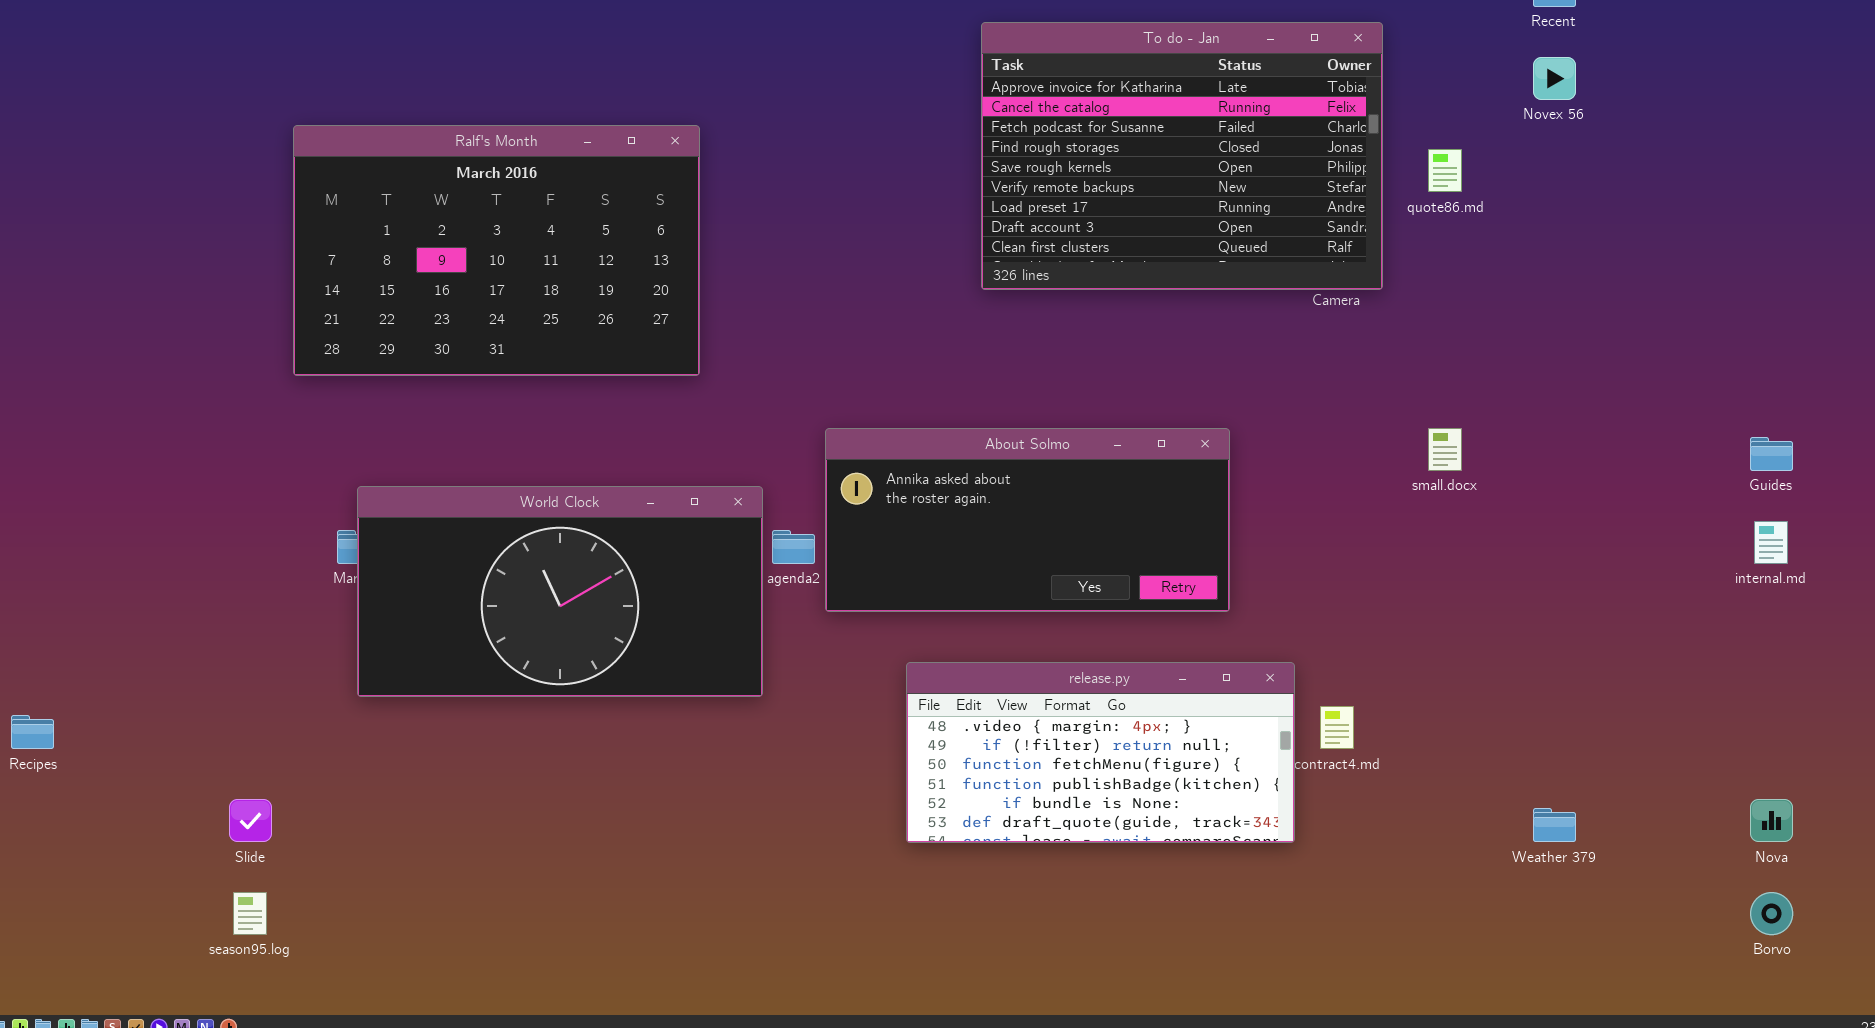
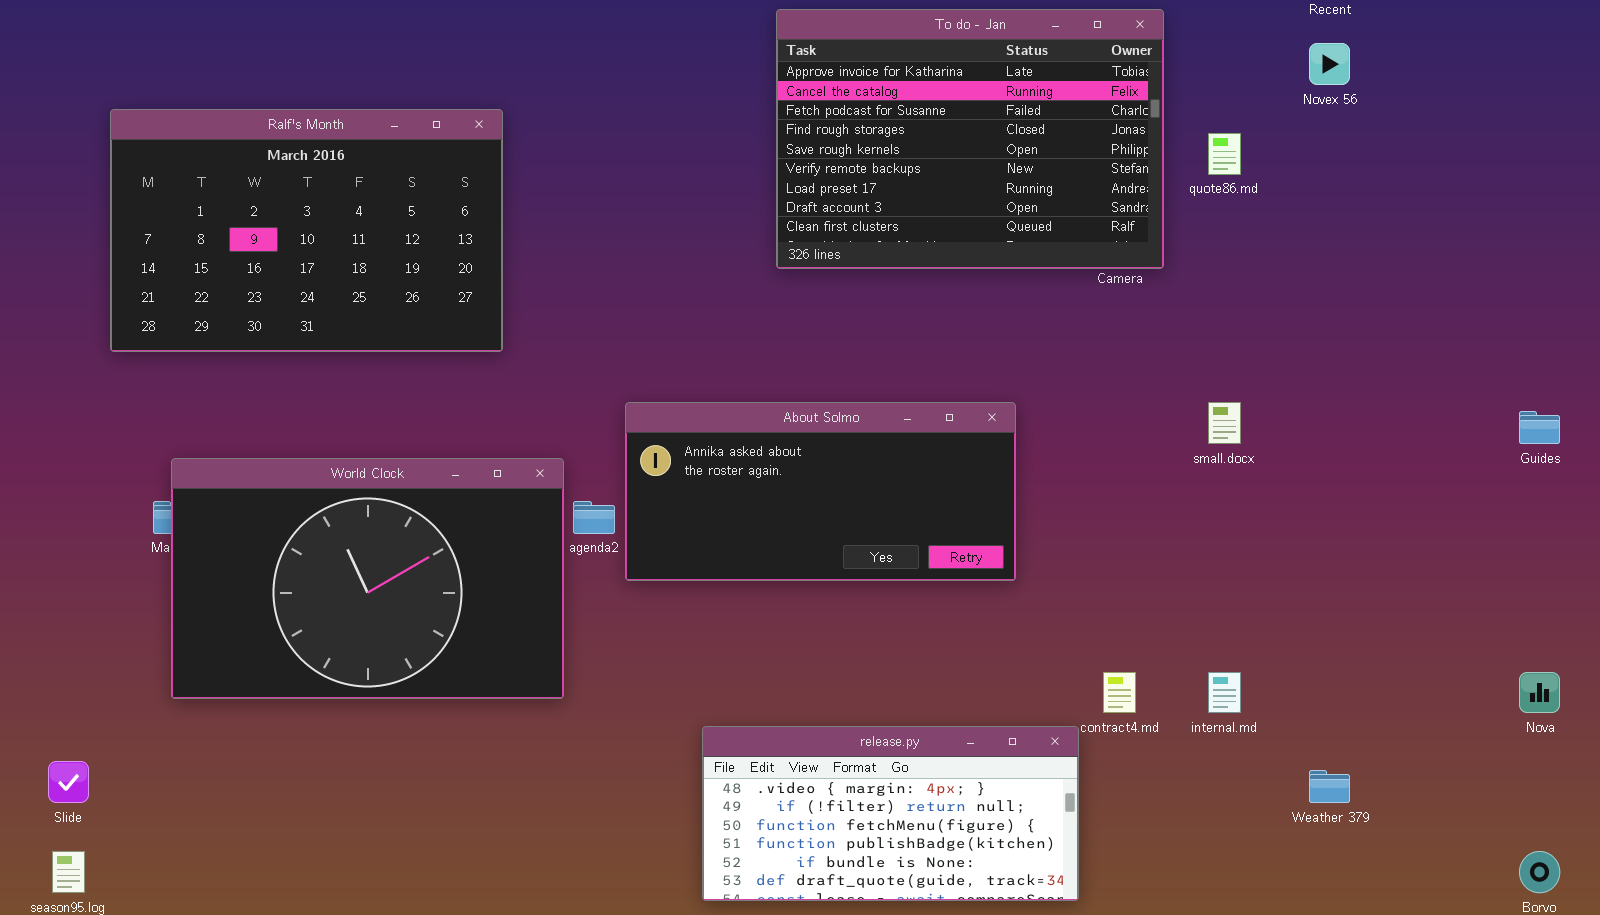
World Clock: [357,486,763,697] -> [171,458,564,699], resized
internal.md: [1754,521,1788,564] -> [1208,672,1241,713], moved
release.py: [906,662,1295,843] -> [702,726,1079,901], moved
Nova: [1750,799,1793,842] -> [1519,672,1560,713], moved

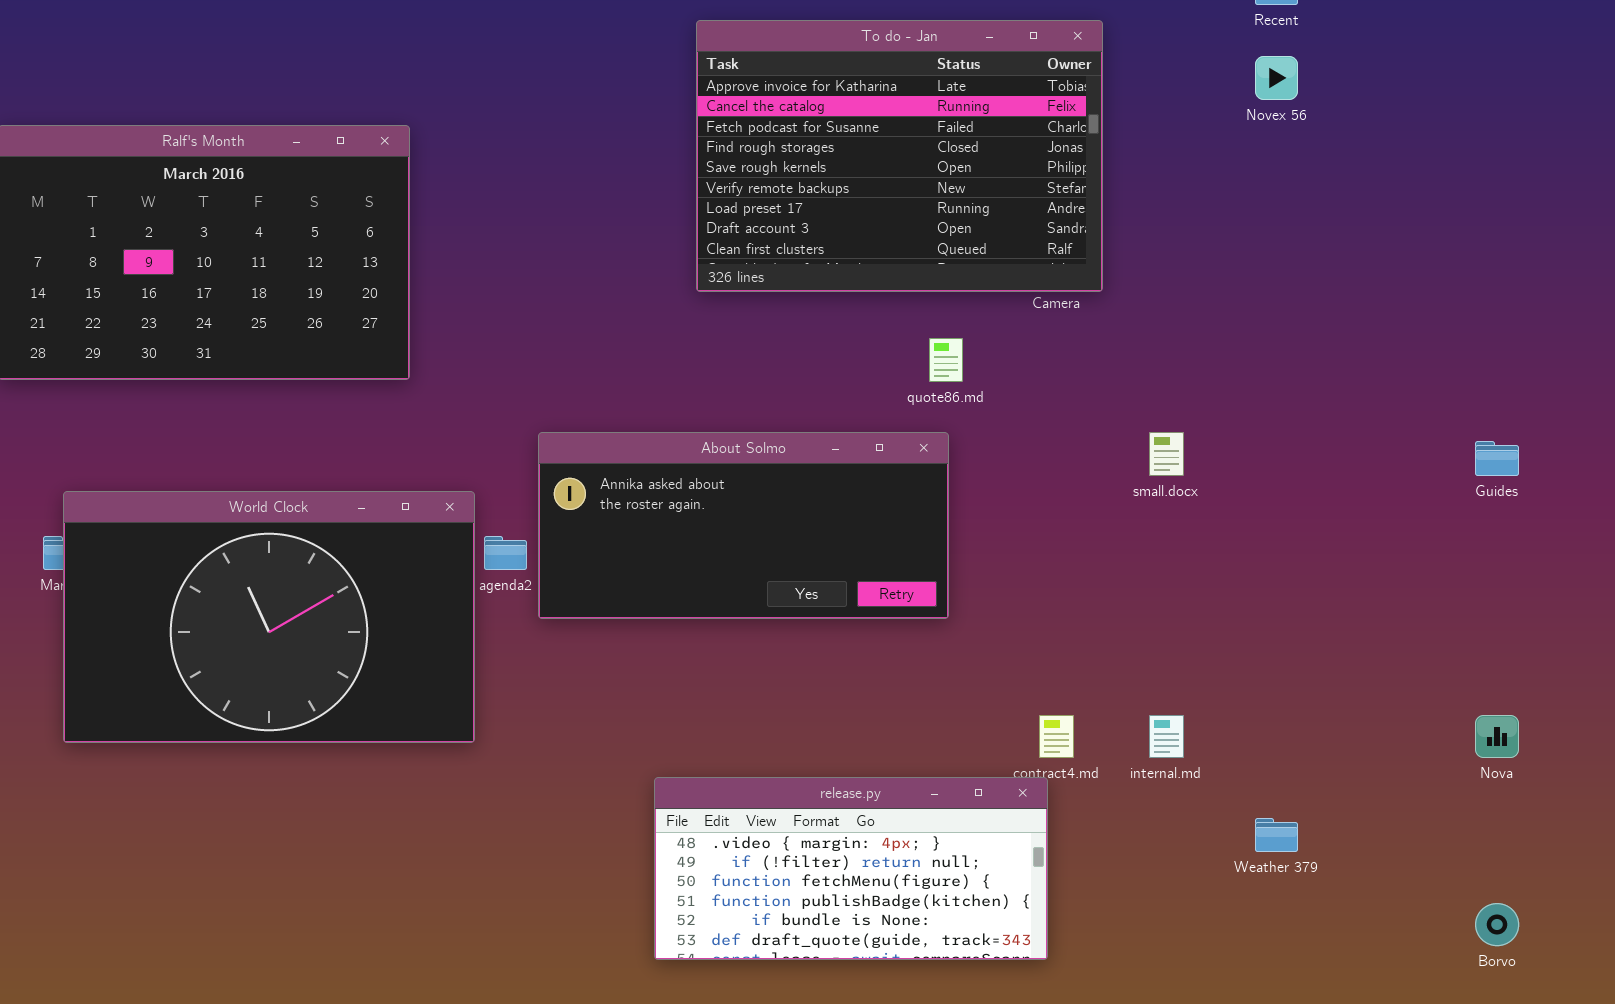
quote86.md: [1208,133,1241,175] -> [929,338,963,382], moved
release.py: [702,726,1079,901] -> [654,777,1048,960], moved

